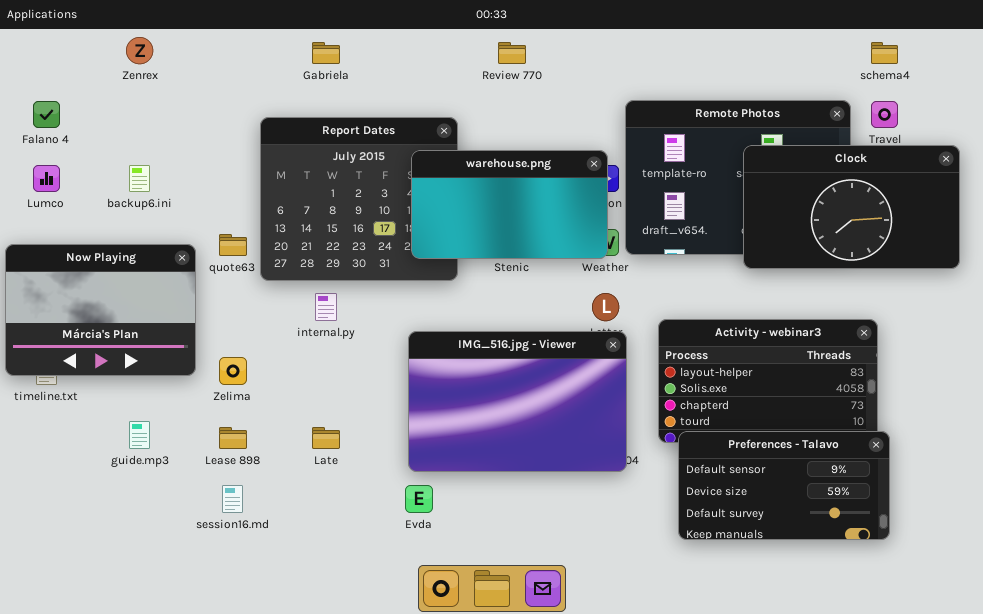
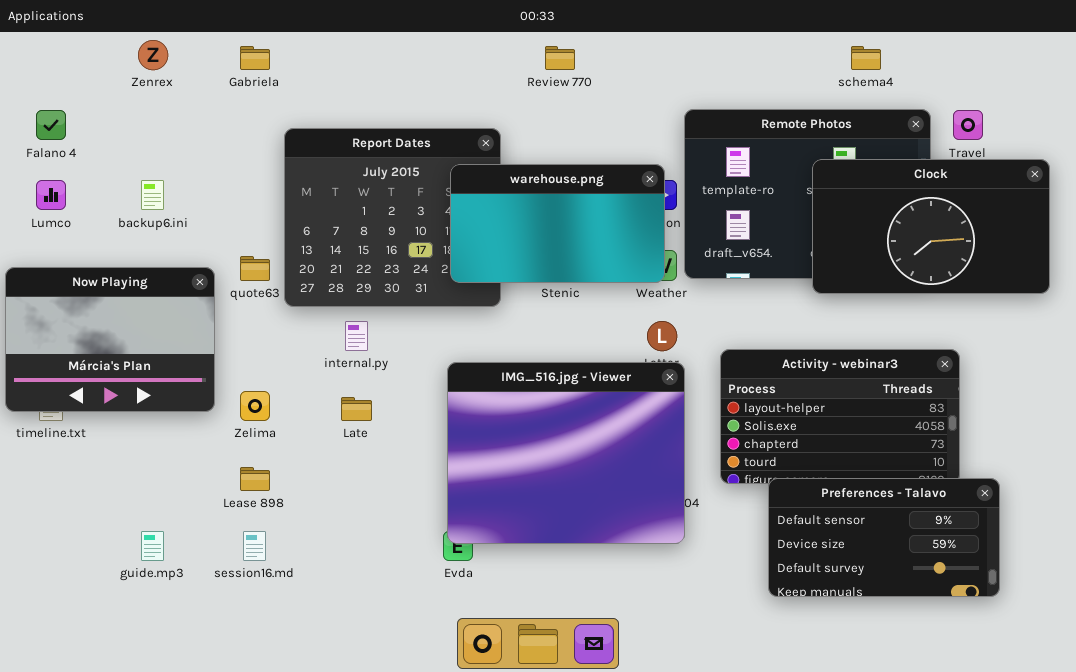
Gabriela: [312,42,340,64] -> [240,46,270,70], moved
schema4: [871,42,898,64] -> [851,46,881,70], moved
IMG_516.jpg - Viewer: [408,331,627,472] -> [447,362,685,544], resized
guide.mp3: [129,421,150,449] -> [141,531,164,561], moved
Late: [312,427,340,449] -> [341,397,372,421], moved
Preferences - Talavo: [678,431,890,540] -> [768,478,1000,597], moved

